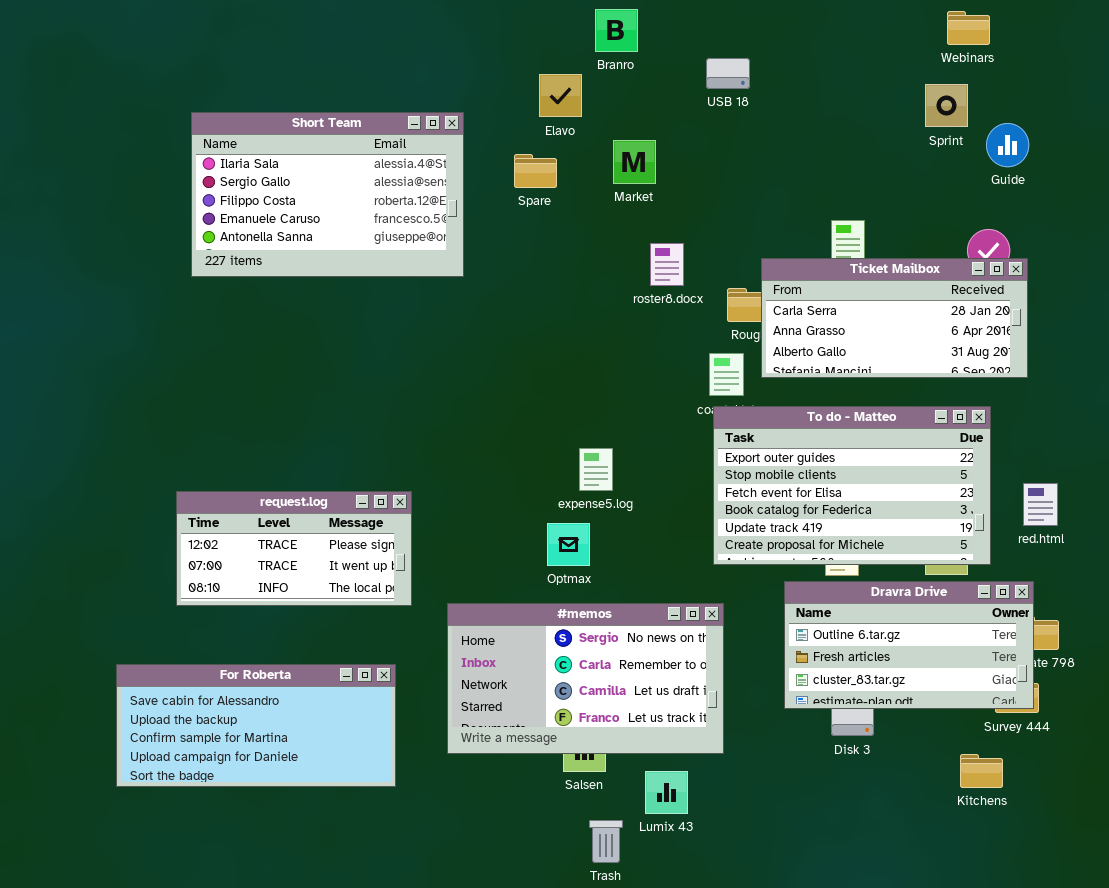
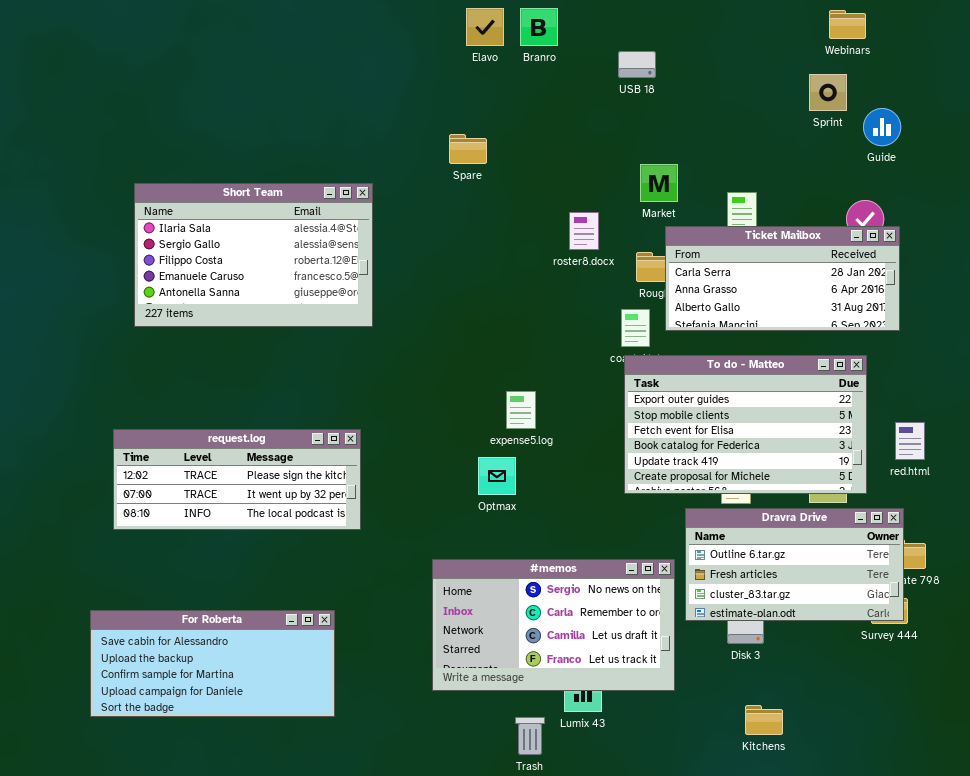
Elavo: [539,74,582,117] -> [466,8,504,46], moved
Short Team: [191,112,464,277] -> [134,183,373,327], moved
Market: [613,140,656,184] -> [640,164,678,202], moved
request.log: [176,491,412,606] -> [113,429,361,530], resized
#memos: [447,603,724,754] -> [432,559,675,691], moved
For Roberta: [116,664,396,787] -> [90,610,335,717], moved
Kitchens: [960,754,1003,788] -> [745,705,783,735], moved

